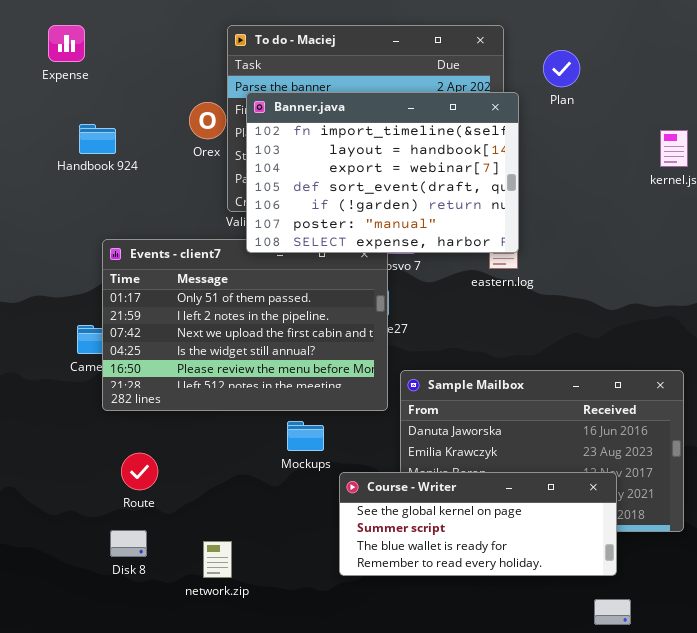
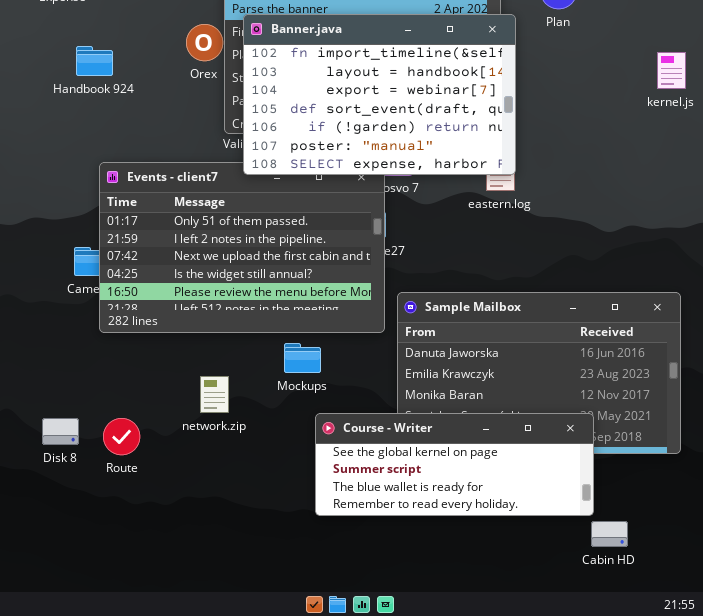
Route: [121,453,158,490] -> [103,418,140,455], moved
Course - Writer: [339,472,617,576] -> [315,413,594,516], moved
Disk 8: [110,530,147,557] -> [42,418,79,445], moved
network.zip: [203,541,232,578] -> [200,376,229,413], moved

